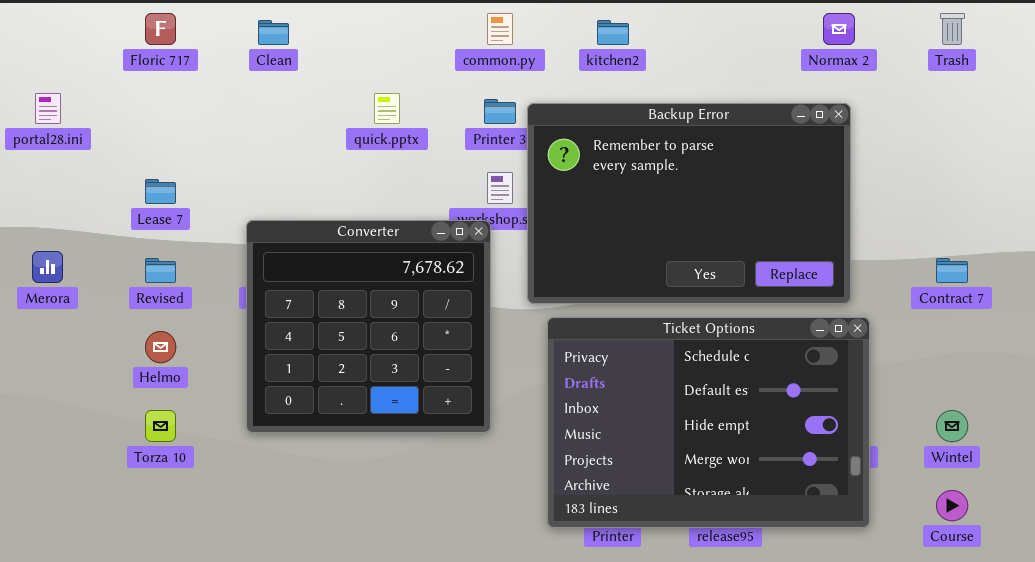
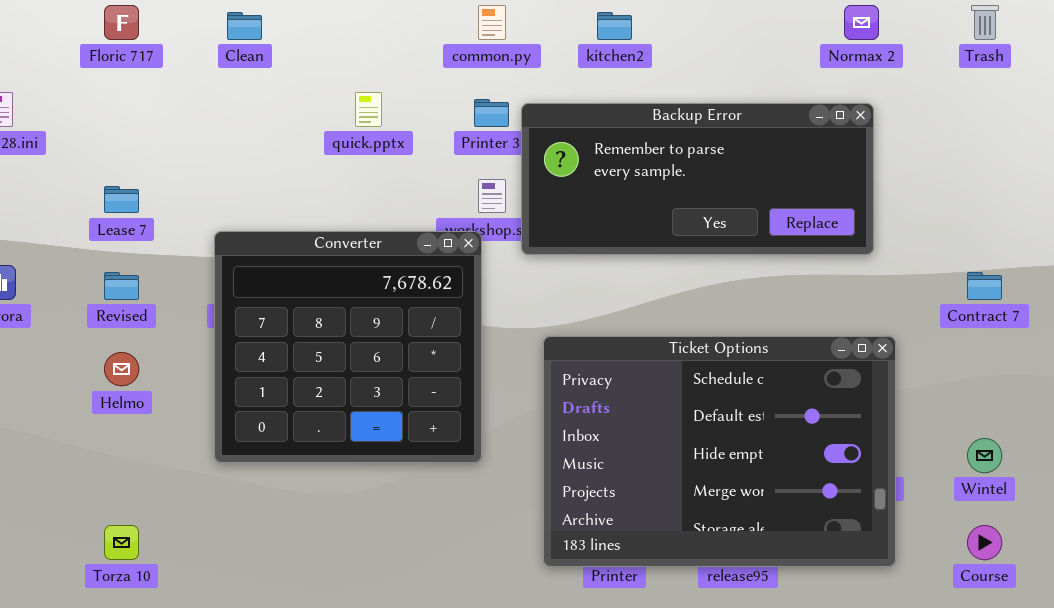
Backup Error: [527,103,851,304] -> [521,103,874,255], resized
Torza 10: [145,410,176,442] -> [104,525,139,560], moved

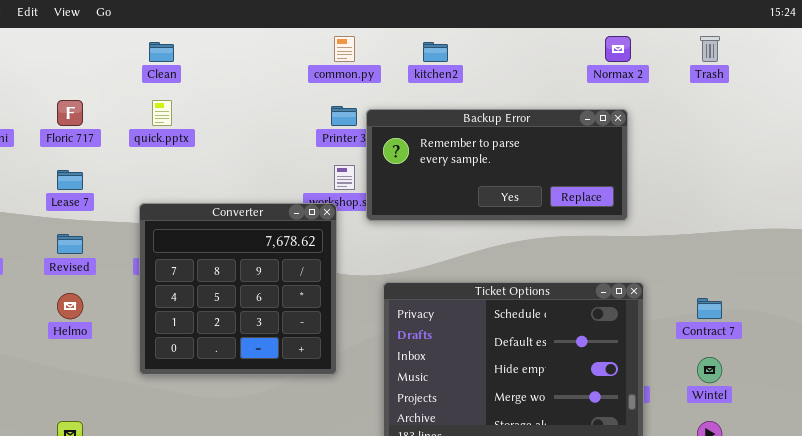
Floric 717: [104,5,139,40] -> [57,100,83,126], moved
quick.pptx: [355,92,382,127] -> [152,100,172,126], moved
Contract 7: [967,272,1002,300] -> [697,298,722,319], moved

